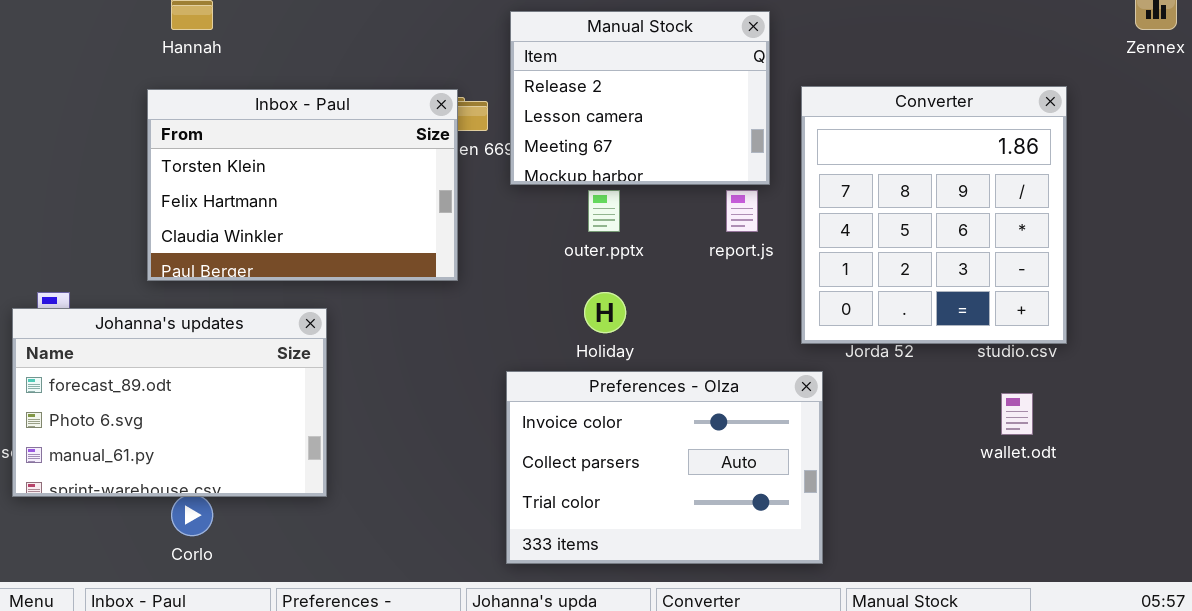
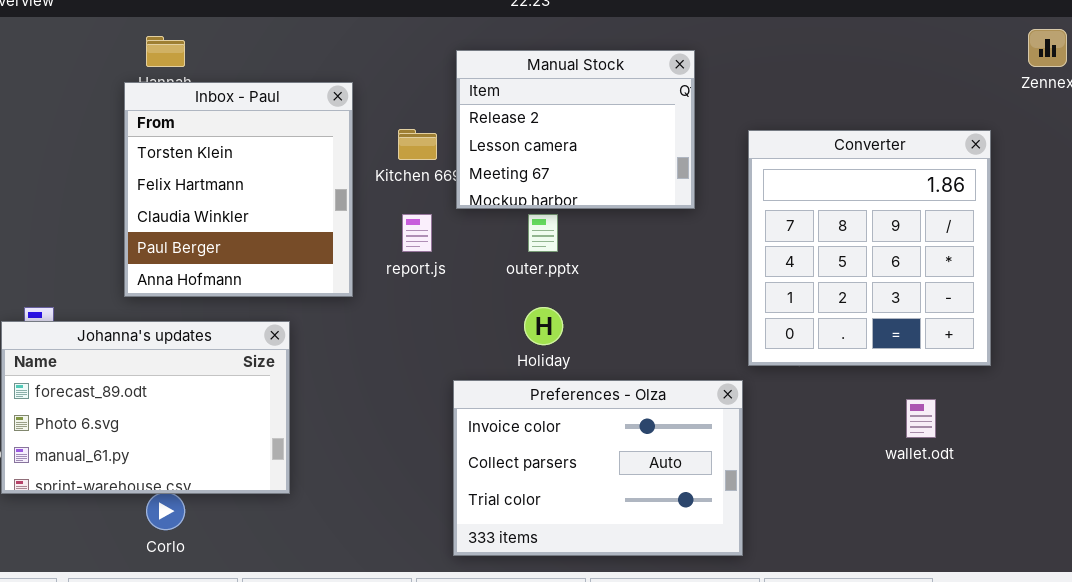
Converter: [801,86,1067,344] -> [748,130,991,366], moved
Inbox - Paul: [147,89,458,281] -> [124,82,353,297], resized
report.js: [726,190,758,232] -> [402,214,432,252], moved

